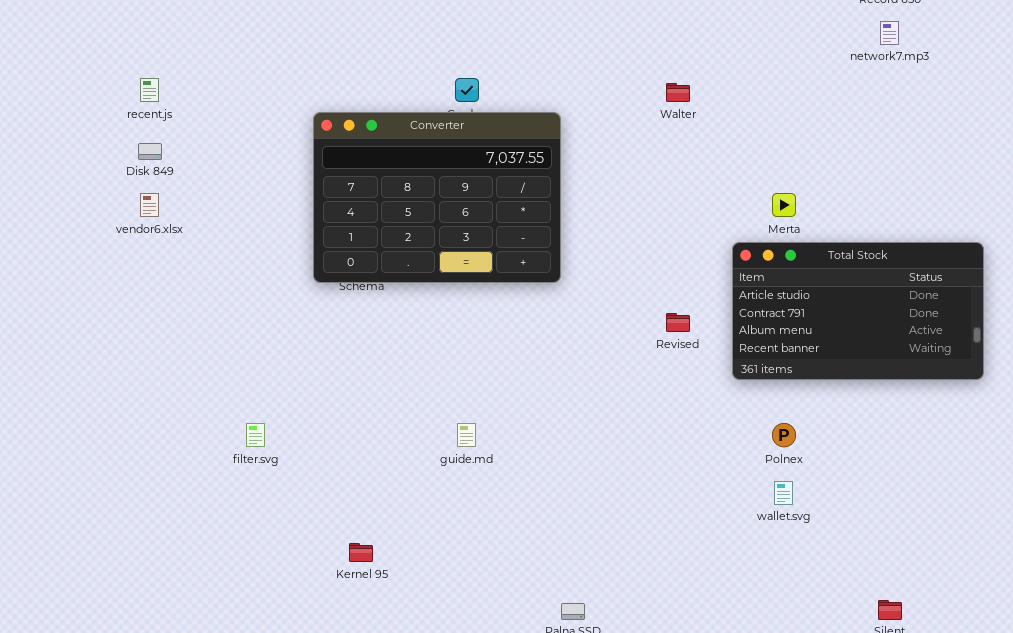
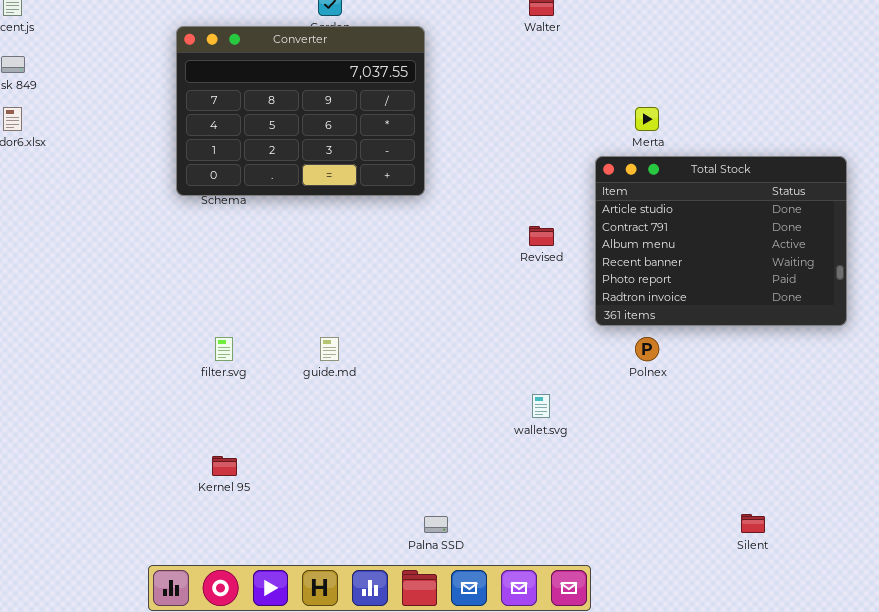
Total Stock: [732,242,984,380] -> [595,156,847,326], resized
filter.svg: [246,423,265,447] -> [215,337,233,361], moved
wallet.svg: [774,481,793,505] -> [532,394,550,418], moved

